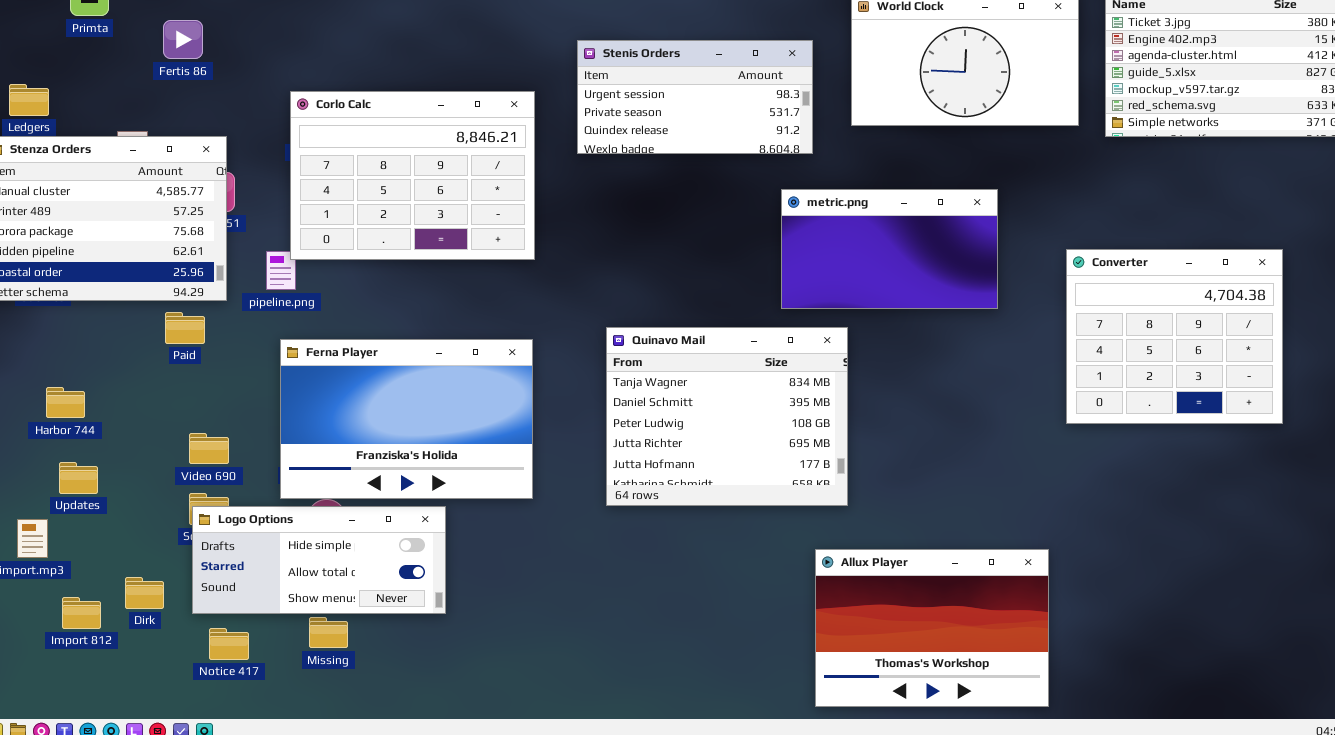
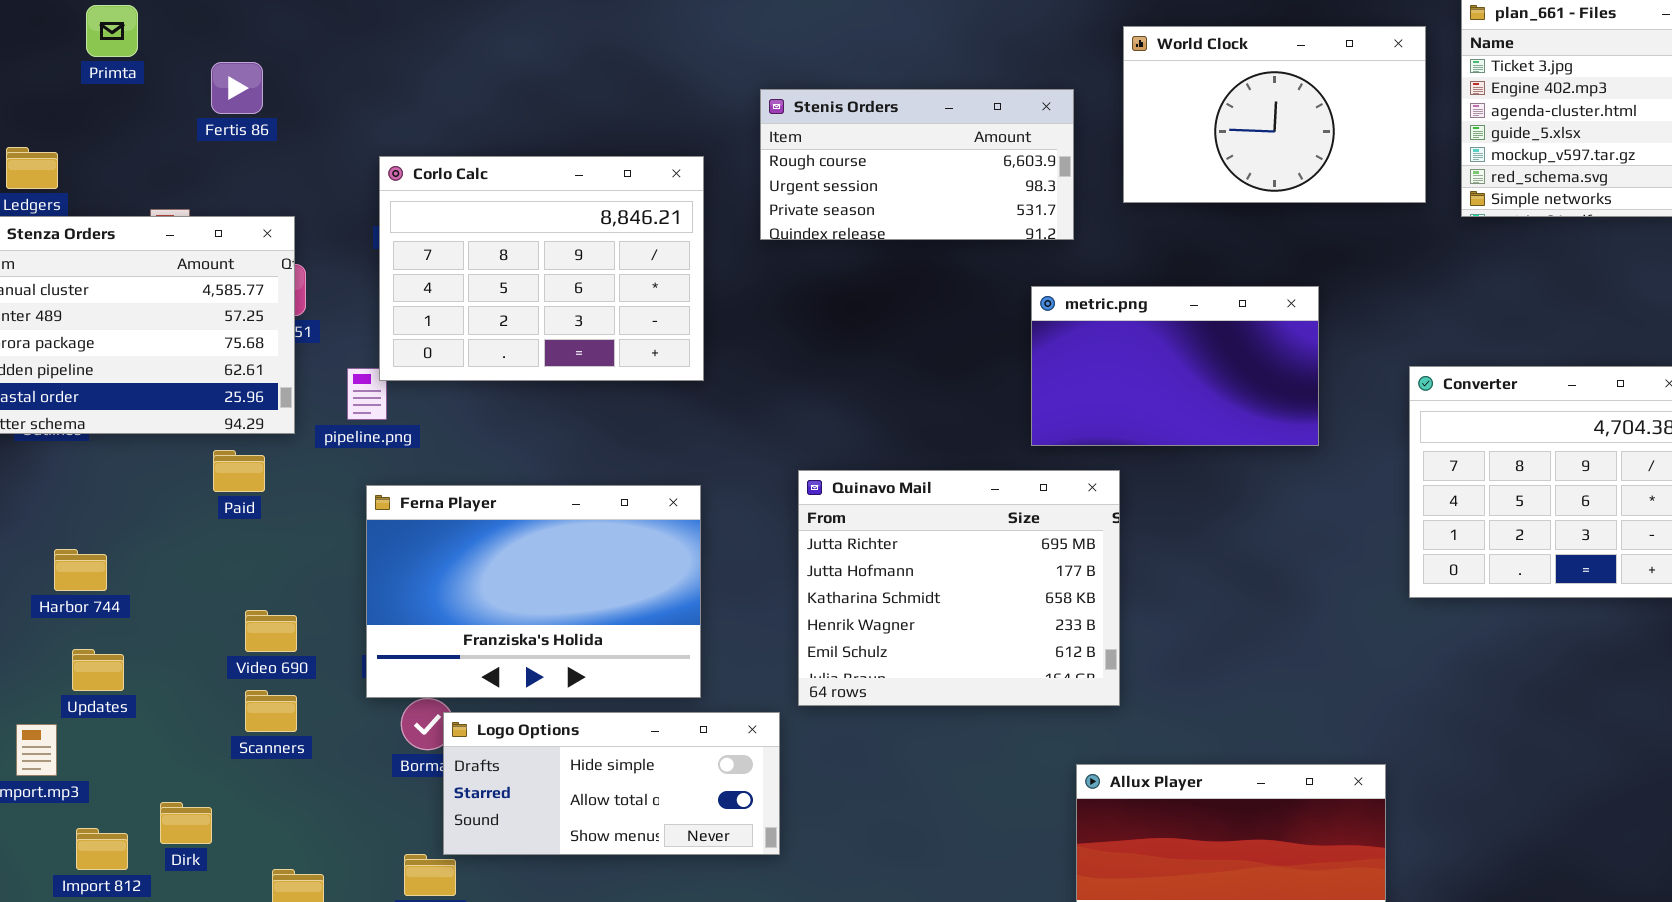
Stenis Orders: [577,40,813,154] -> [760,89,1074,240], scrolled up 1 row
Quinavo Mail: [606,327,848,506] -> [798,470,1120,706], scrolled down 3 rows
Logo Options: [192,506,446,614] -> [443,712,780,855], moved

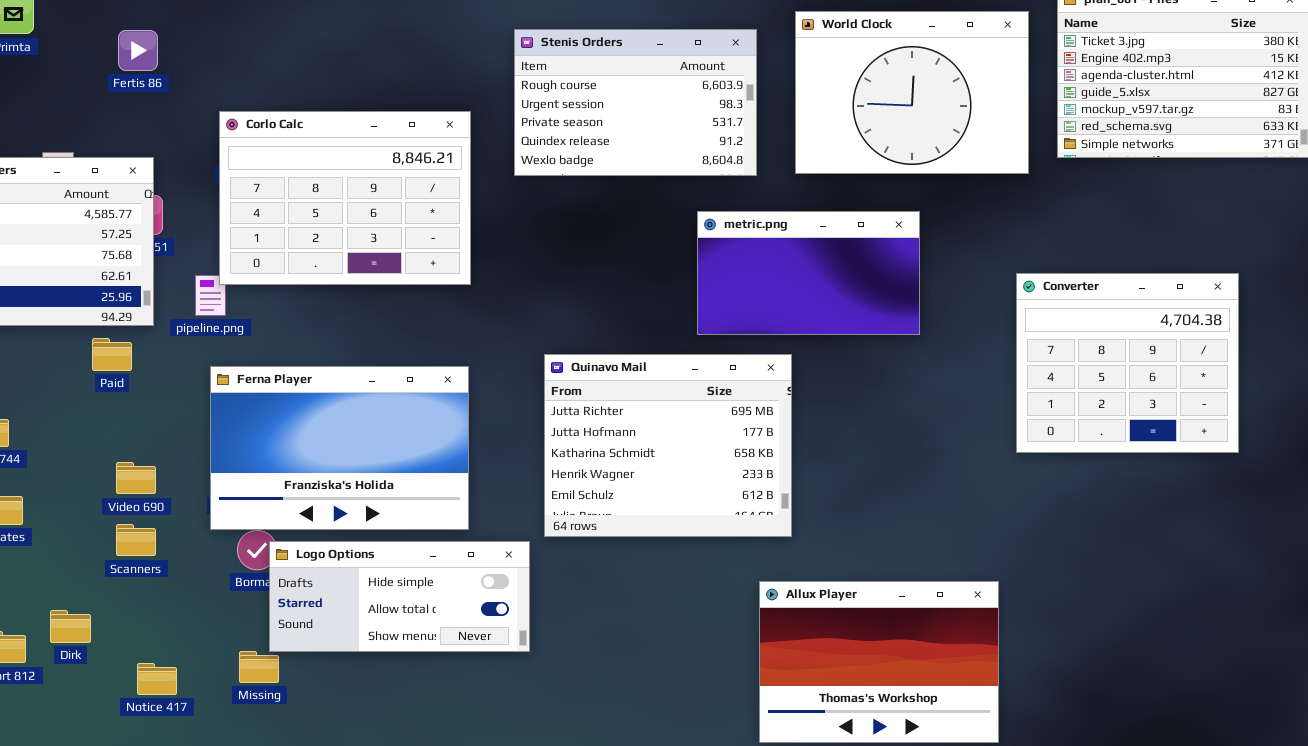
World Clock: [1123,26,1426,203] -> [795,11,1029,174], resized
Fertis 86: [211,62,263,114] -> [118,30,158,71], moved
Stenis Orders: [760,89,1074,240] -> [514,29,757,176], resized
metric.png: [1031,286,1319,446] -> [697,211,920,335], moved

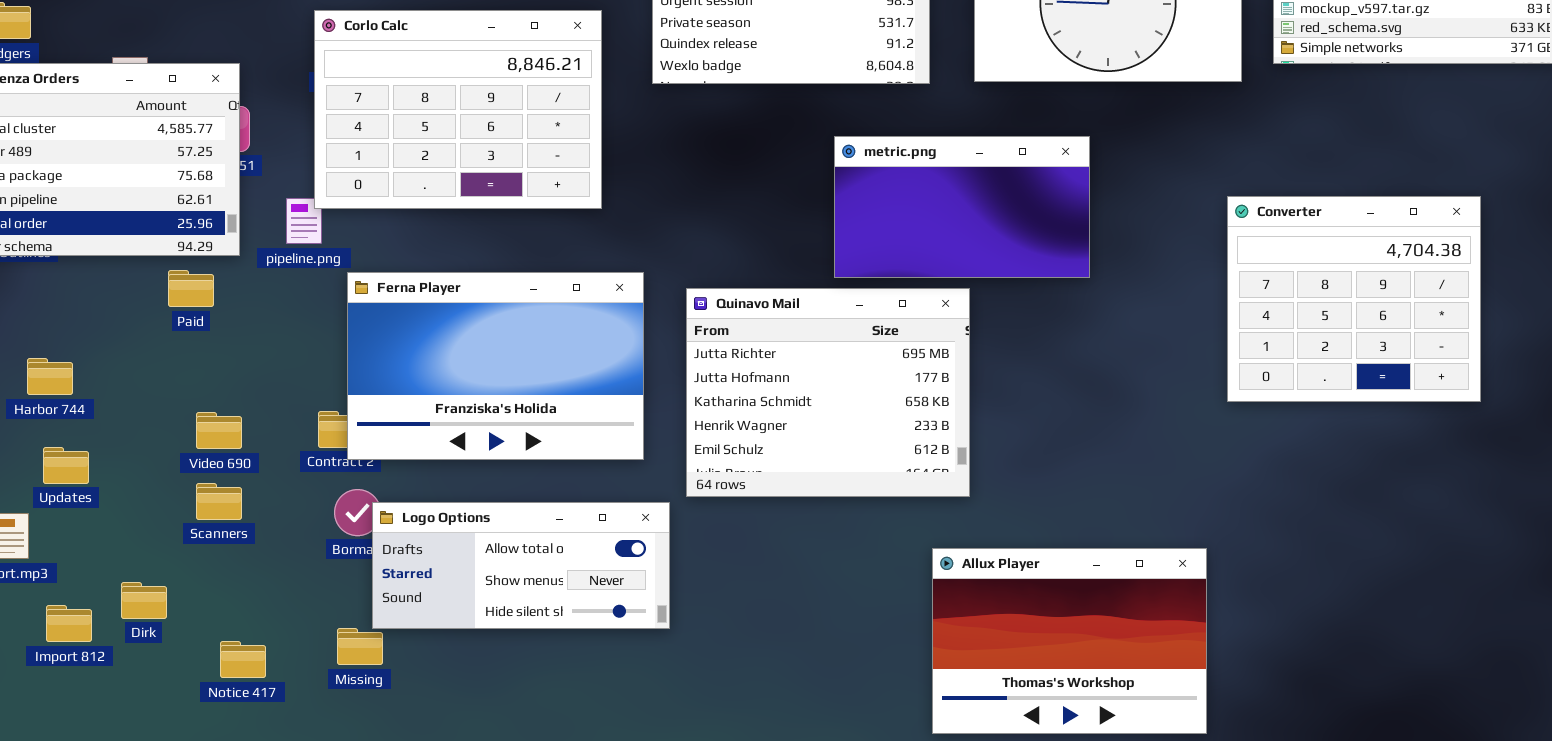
metric.png: [697,211,920,335] -> [834,136,1090,278], moved
Ferna Player: [210,366,469,530] -> [347,272,644,460], moved
Logo Options: [269,541,530,652] -> [372,502,670,629], scrolled down 1 row

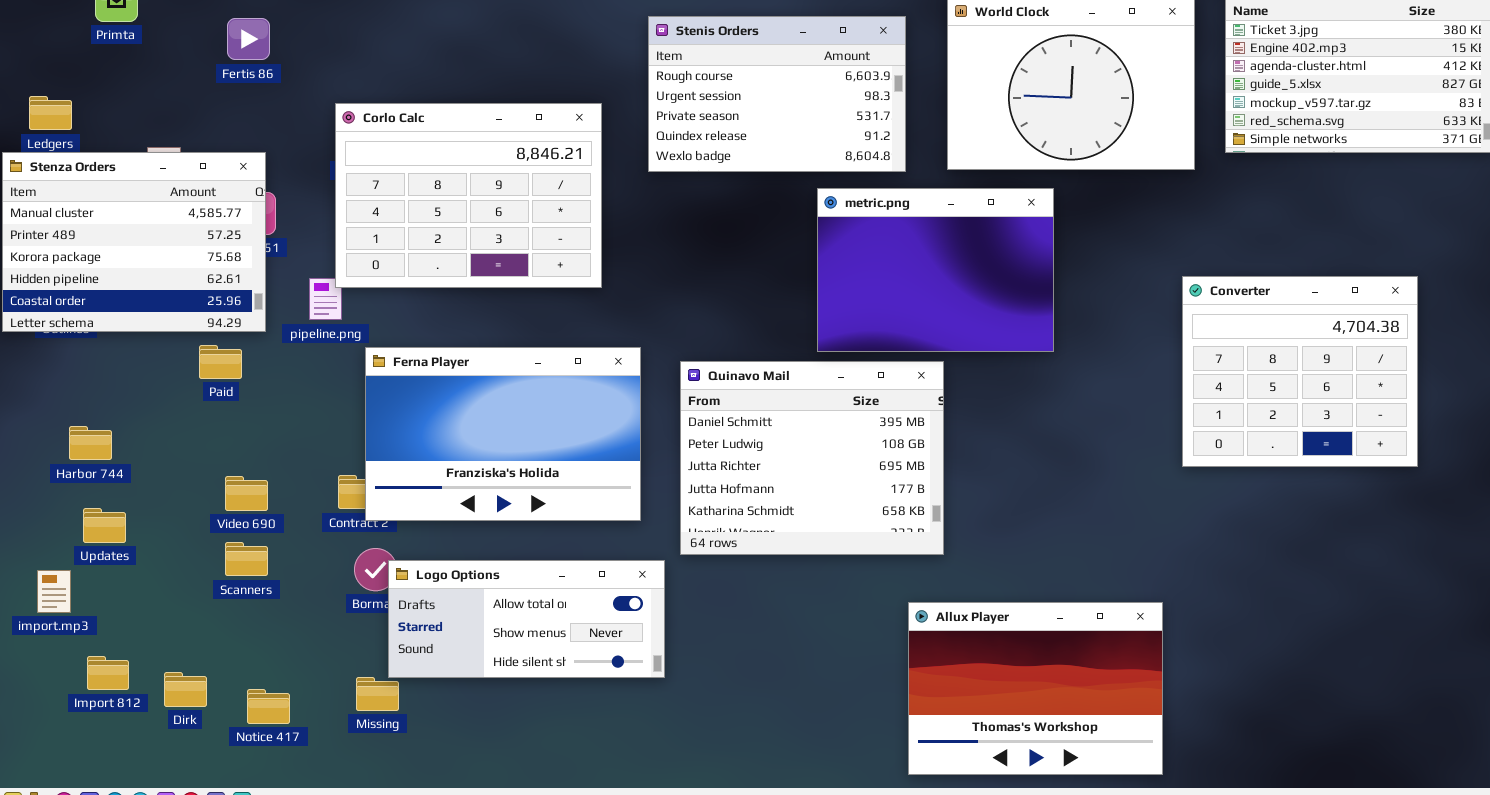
metric.png: [834,136,1090,278] -> [817,188,1054,352], resized
Quinavo Mail: [686,288,970,497] -> [680,361,944,555], scrolled up 2 rows
Dirk: [121,582,167,619] -> [164,672,207,707], moved

